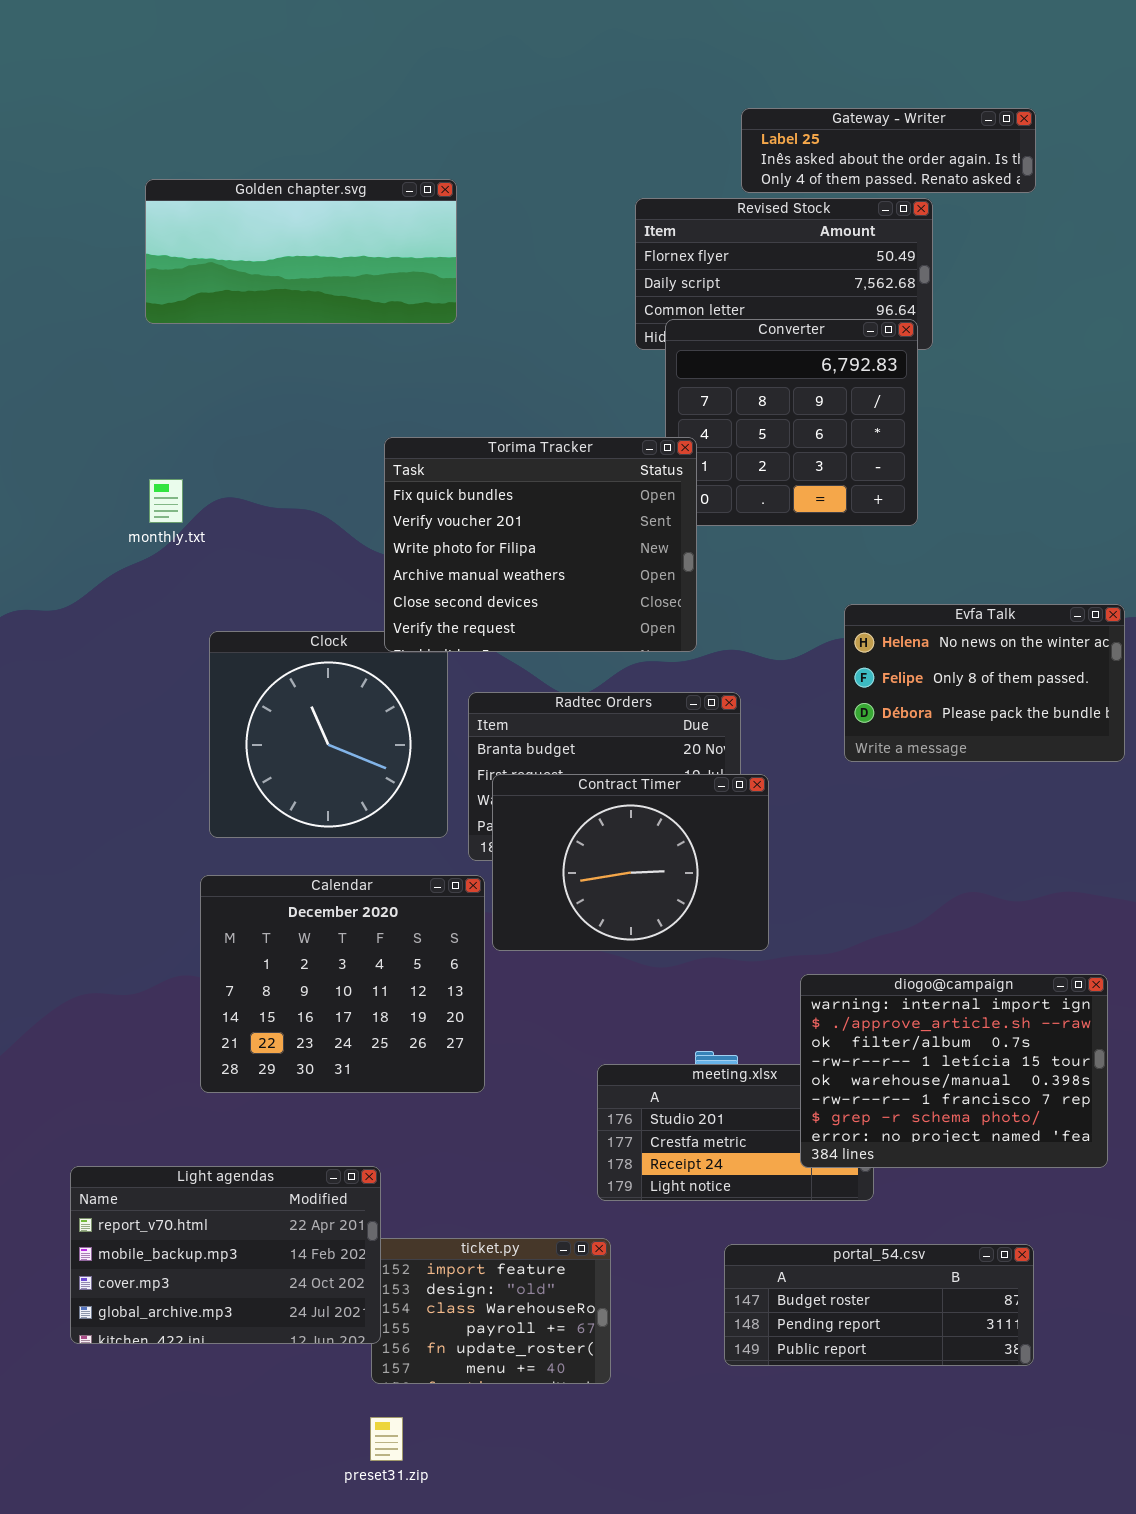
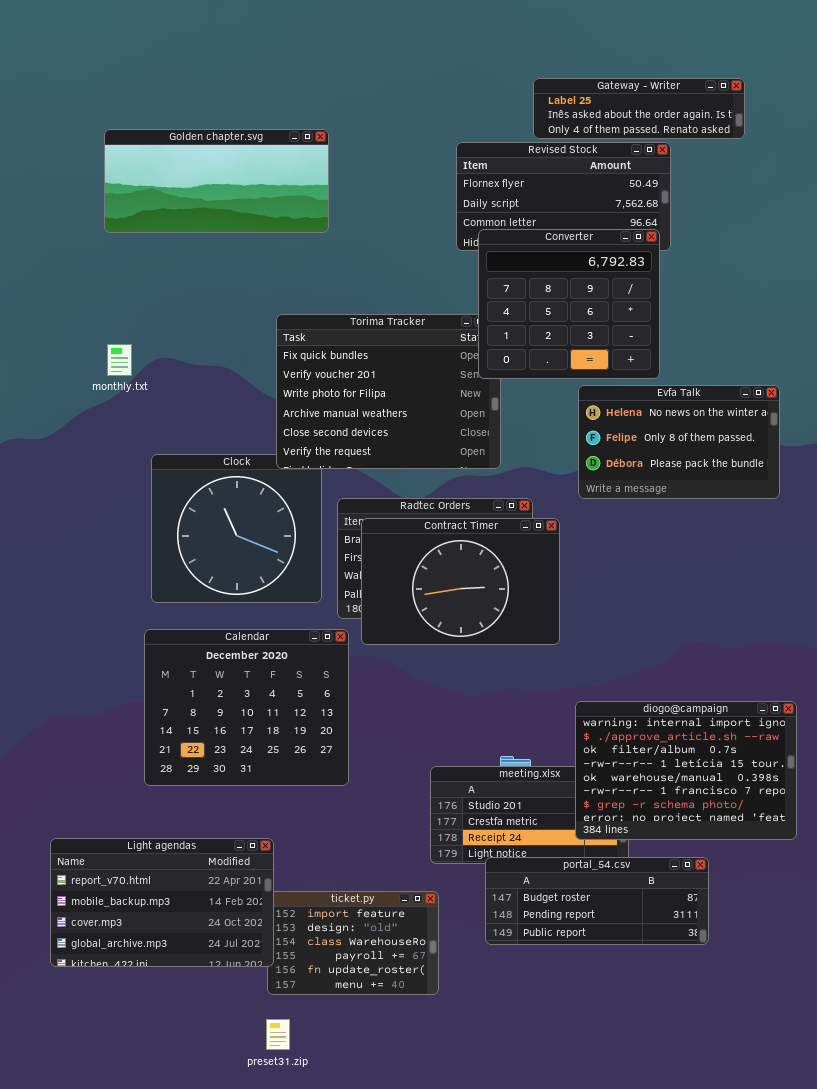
Converter: [665,319,918,526] -> [478,229,660,379], raised
Evfa Talk: [844,604,1125,762] -> [578,385,780,499], moved
Contract Timer: [492,774,769,951] -> [361,518,560,645], moved
portal_54.csv: [724,1244,1034,1366] -> [485,857,709,945], moved

